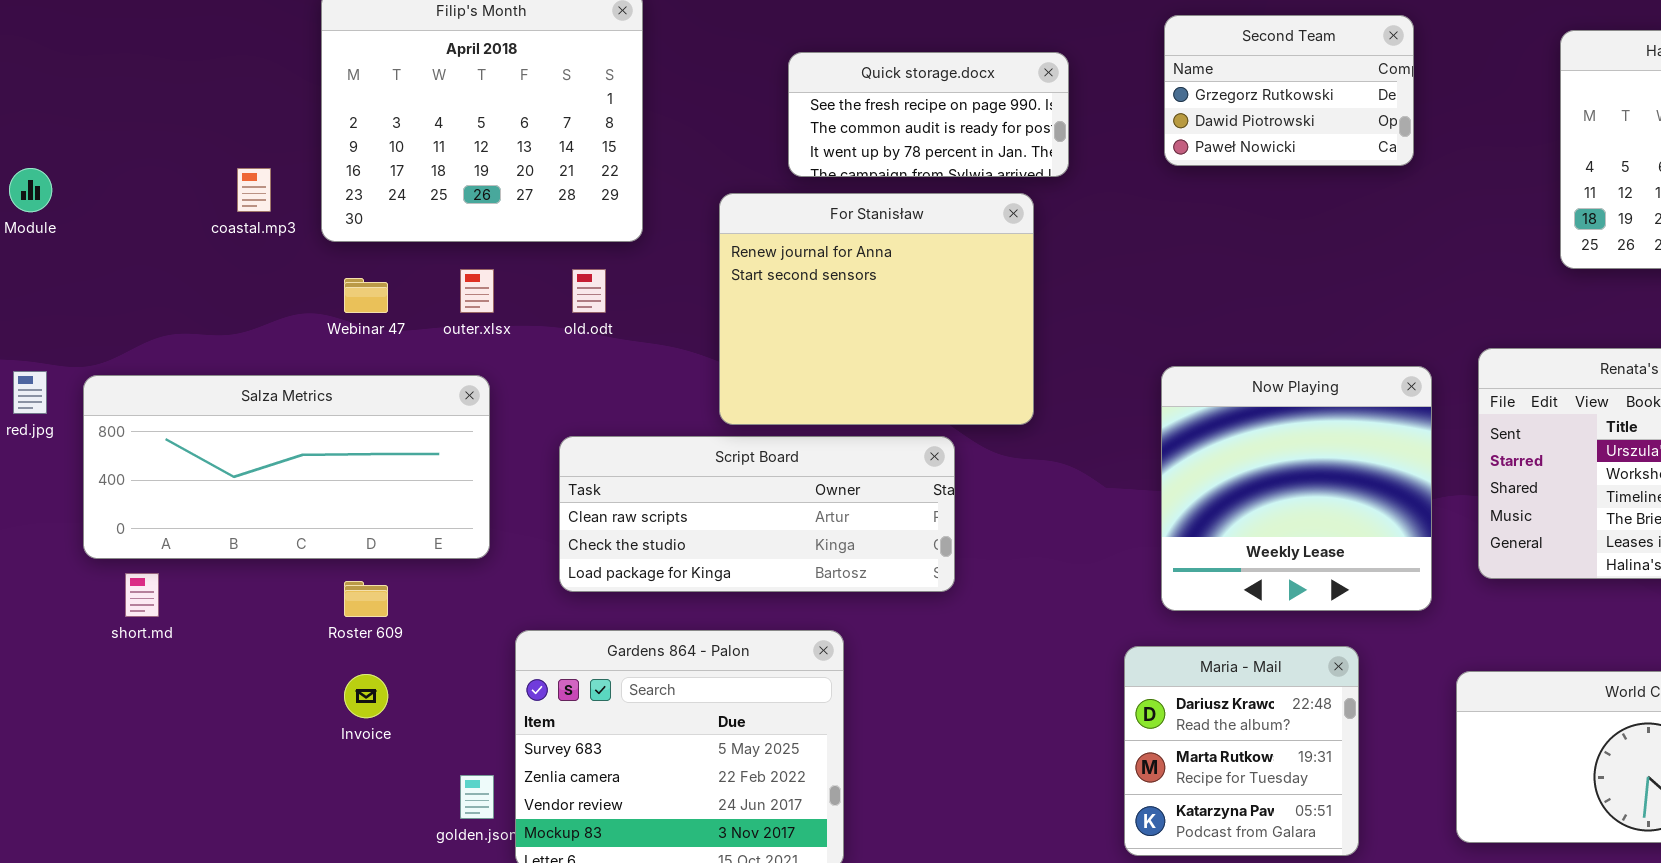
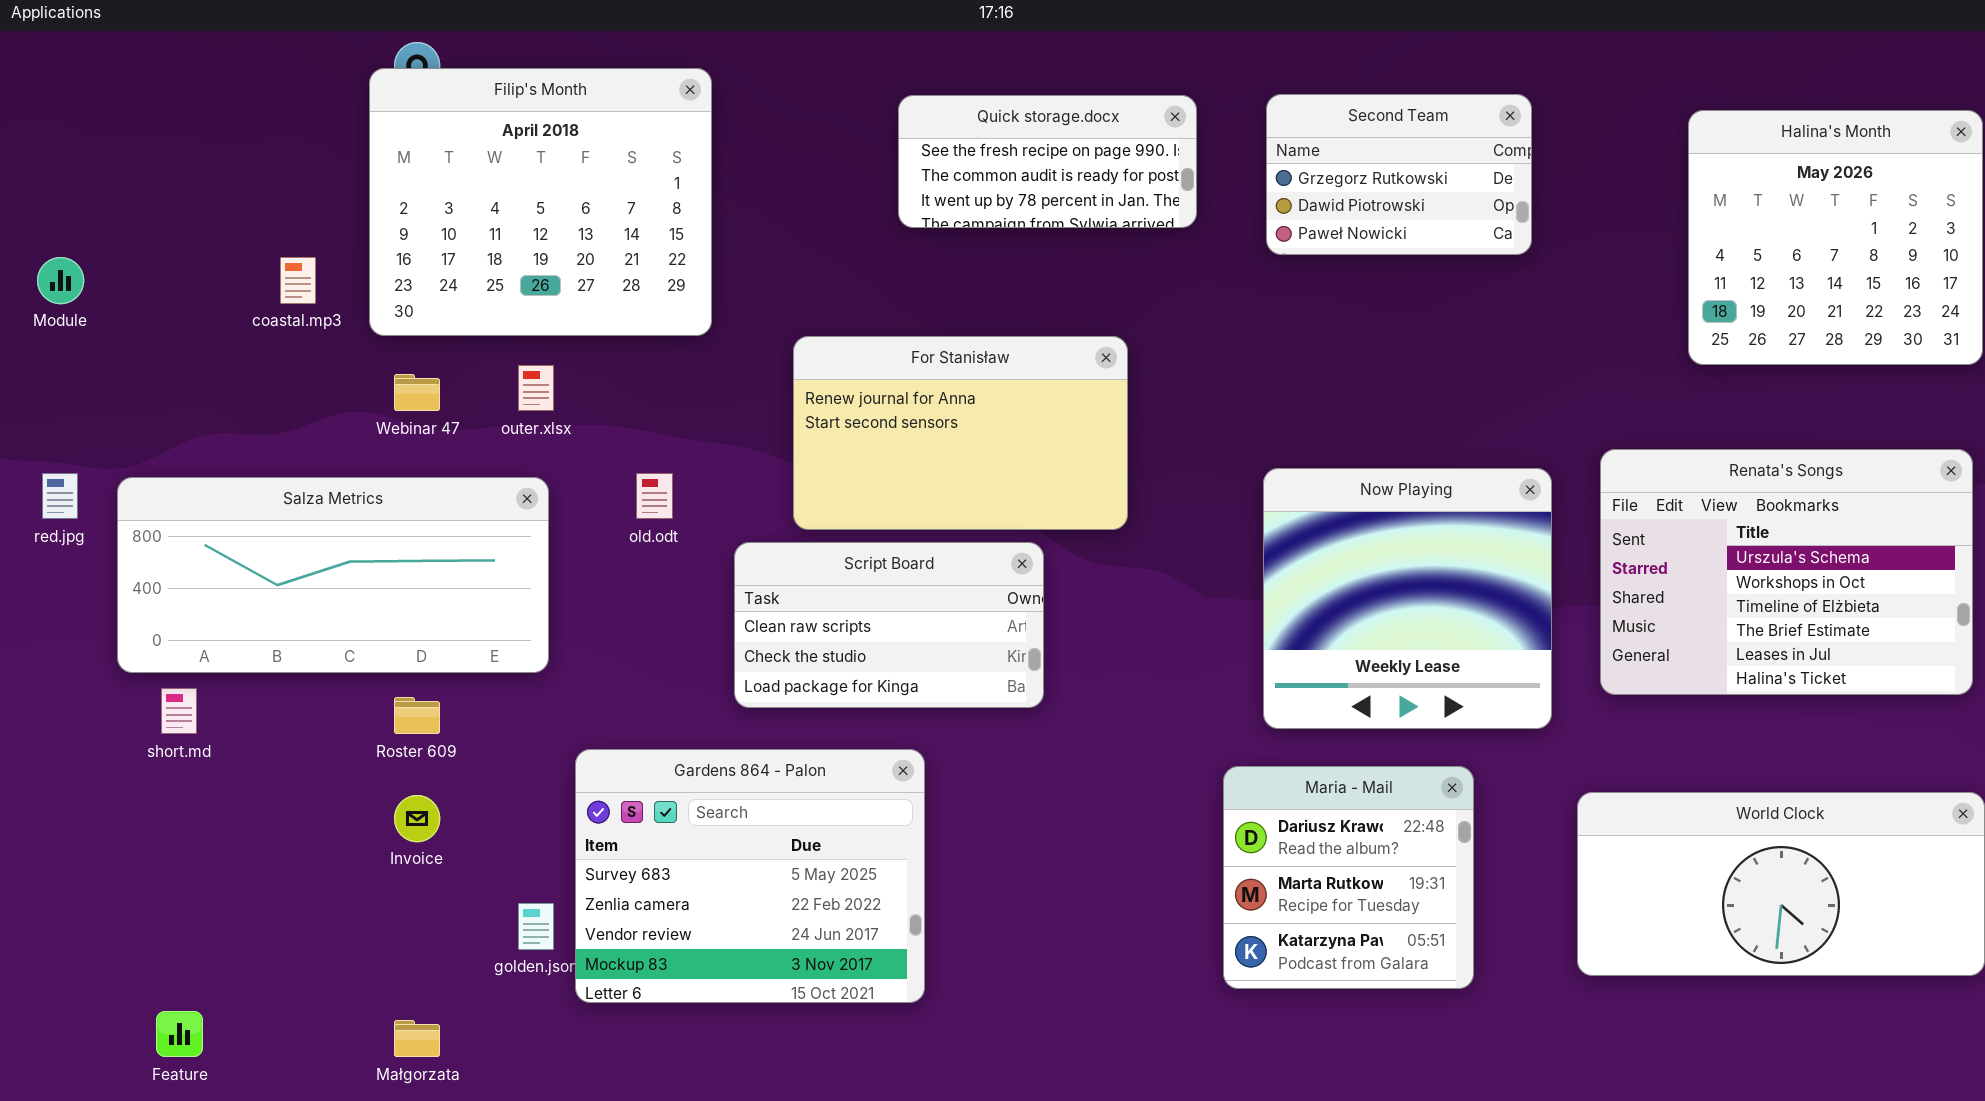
Quick storage.docx: [788,52,1069,177] -> [898,95,1197,228], moved
For Stanisław: [719,193,1034,425] -> [793,336,1128,530], resized
old.odt: [572,269,606,313] -> [636,473,673,519], moved
Script Board: [559,436,955,592] -> [734,542,1044,708], resized

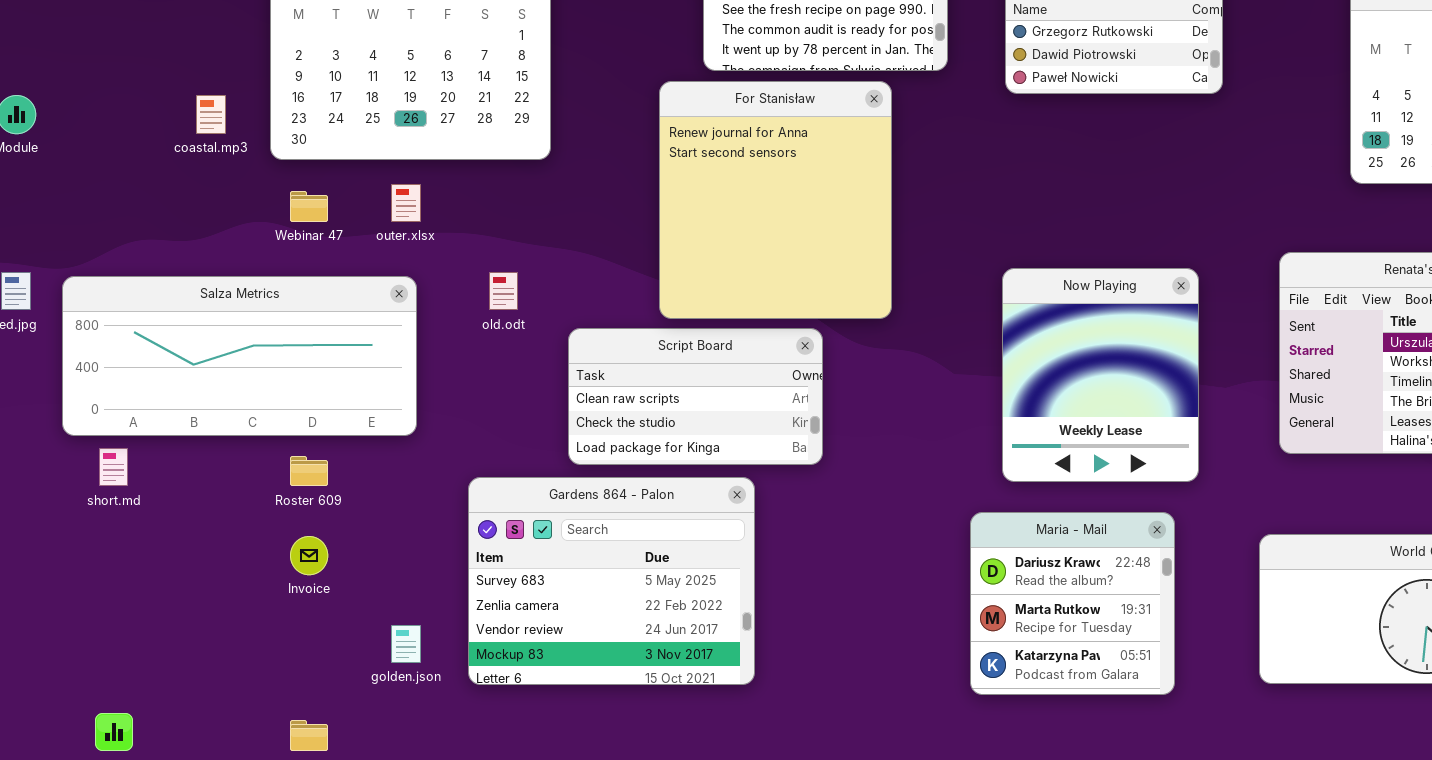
For Stanisław: [793,336,1128,530] -> [659,81,892,319], resized
Now Playing: [1263,468,1552,729] -> [1002,268,1199,482], resized
Gardens 864 - Palon: [575,749,925,1003] -> [468,477,755,685], moved

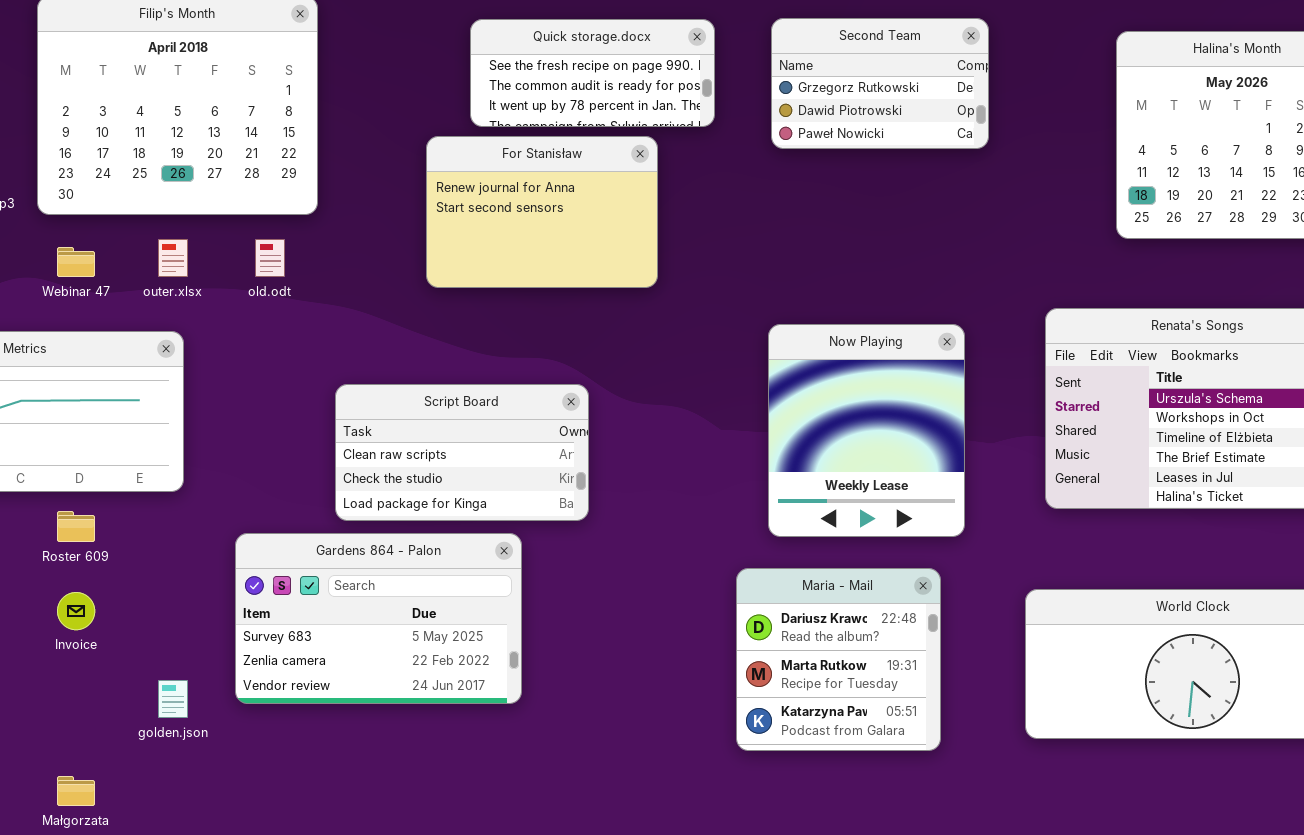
For Stanisław: [659,81,892,319] -> [426,136,658,288], resized
old.odt: [489,272,518,310] -> [255,239,285,277], moved
Gardens 864 - Palon: [468,477,755,685] -> [235,533,522,704], resized

